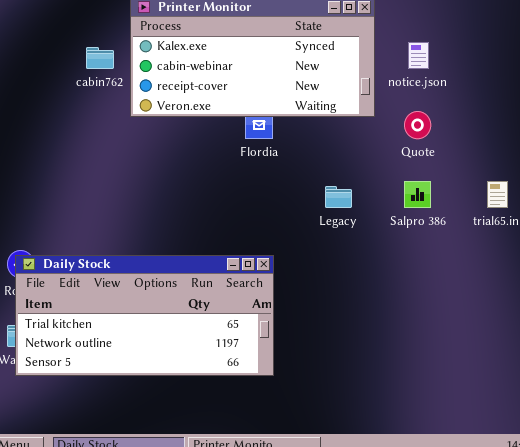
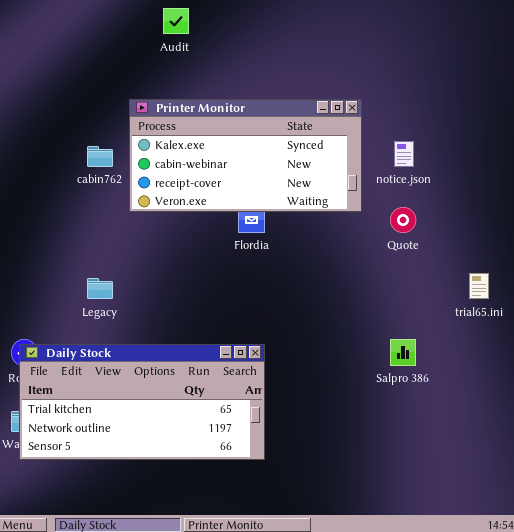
Salpro 386: [404,181,431,208] -> [390,339,416,366], moved
Legacy: [325,186,352,208] -> [87,278,113,299], moved

